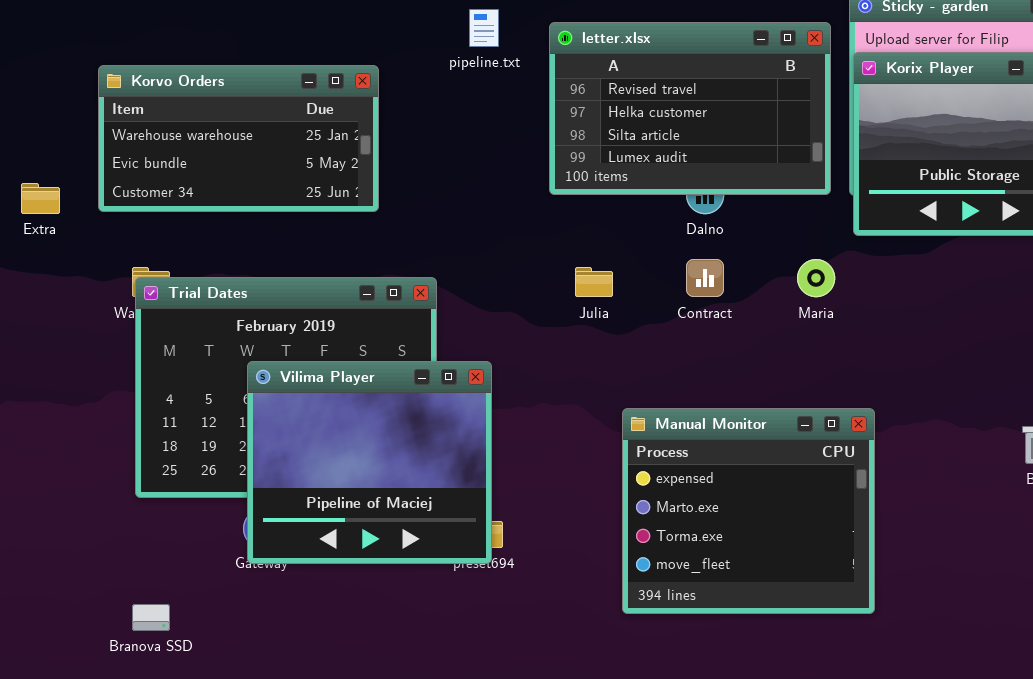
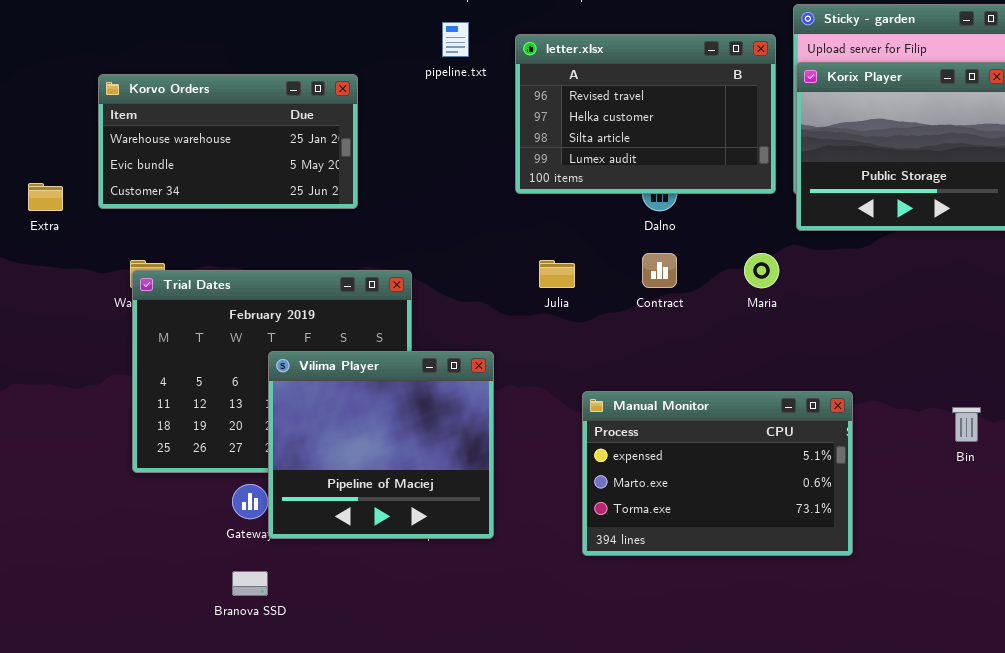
Vilima Player: [247,361,492,564] -> [268,351,494,539], moved
Manual Monitor: [622,408,875,614] -> [582,391,853,556], resized
Branova SSD: [132,604,170,631] -> [232,571,268,596], moved

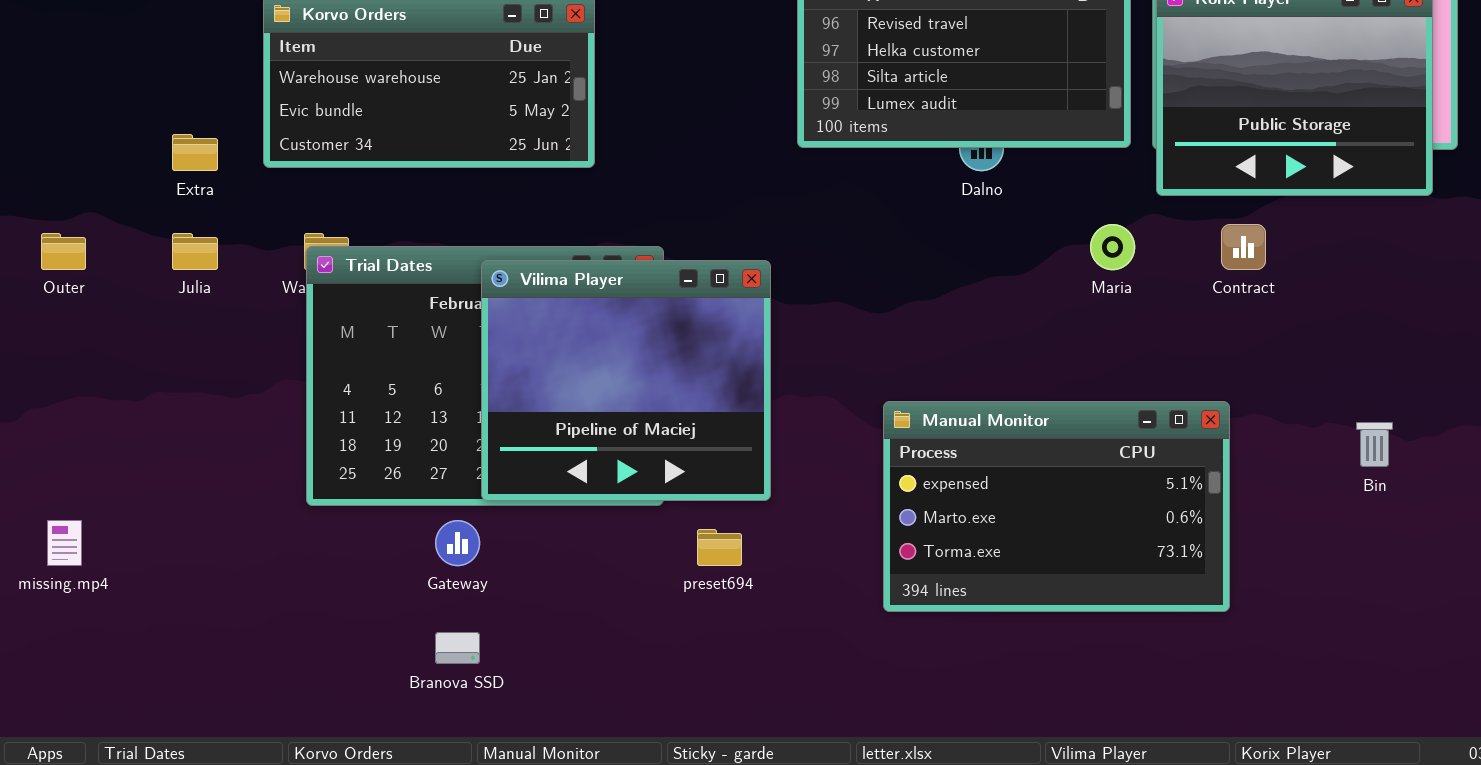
Contract: [642,253,677,288] -> [1221,224,1266,270], moved
Julia: [539,260,575,288] -> [172,233,218,270], moved
Vilima Player: [268,351,494,539] -> [481,260,771,501], moved

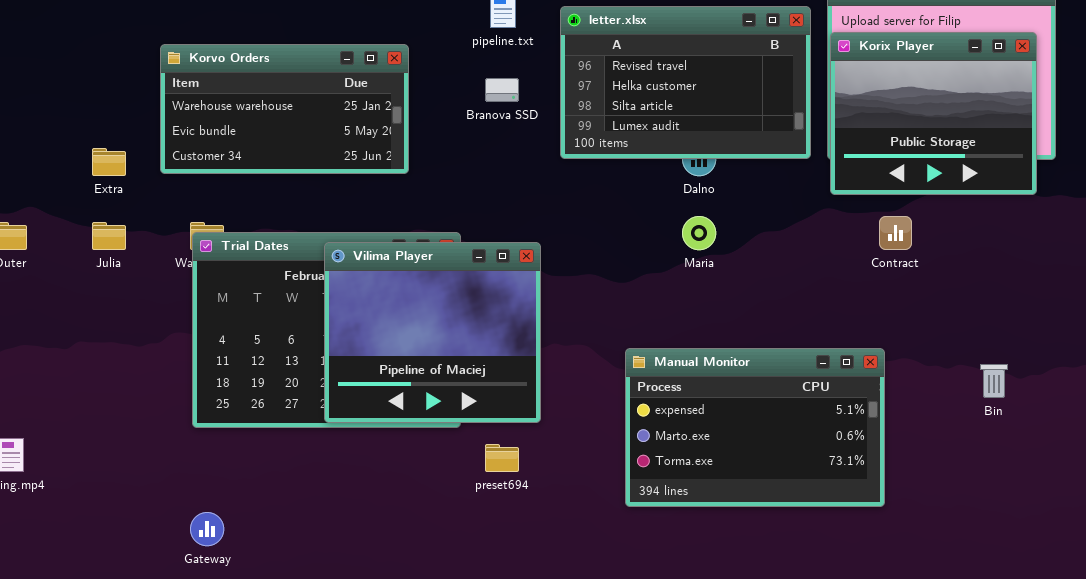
Maria: [1090,224,1135,270] -> [682,216,716,250], moved
Gateway: [435,520,480,566] -> [190,512,224,546], moved
Branova SSD: [435,632,480,664] -> [485,78,519,102], moved

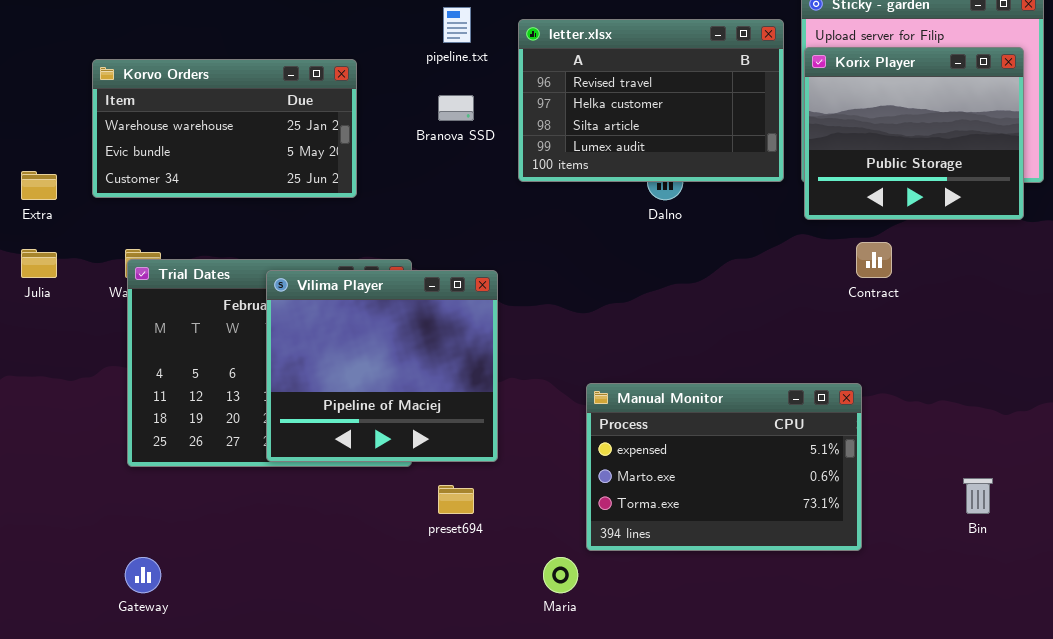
Maria: [682,216,716,250] -> [543,557,578,593], moved
Bin: [980,364,1008,398] -> [963,478,993,514], moved

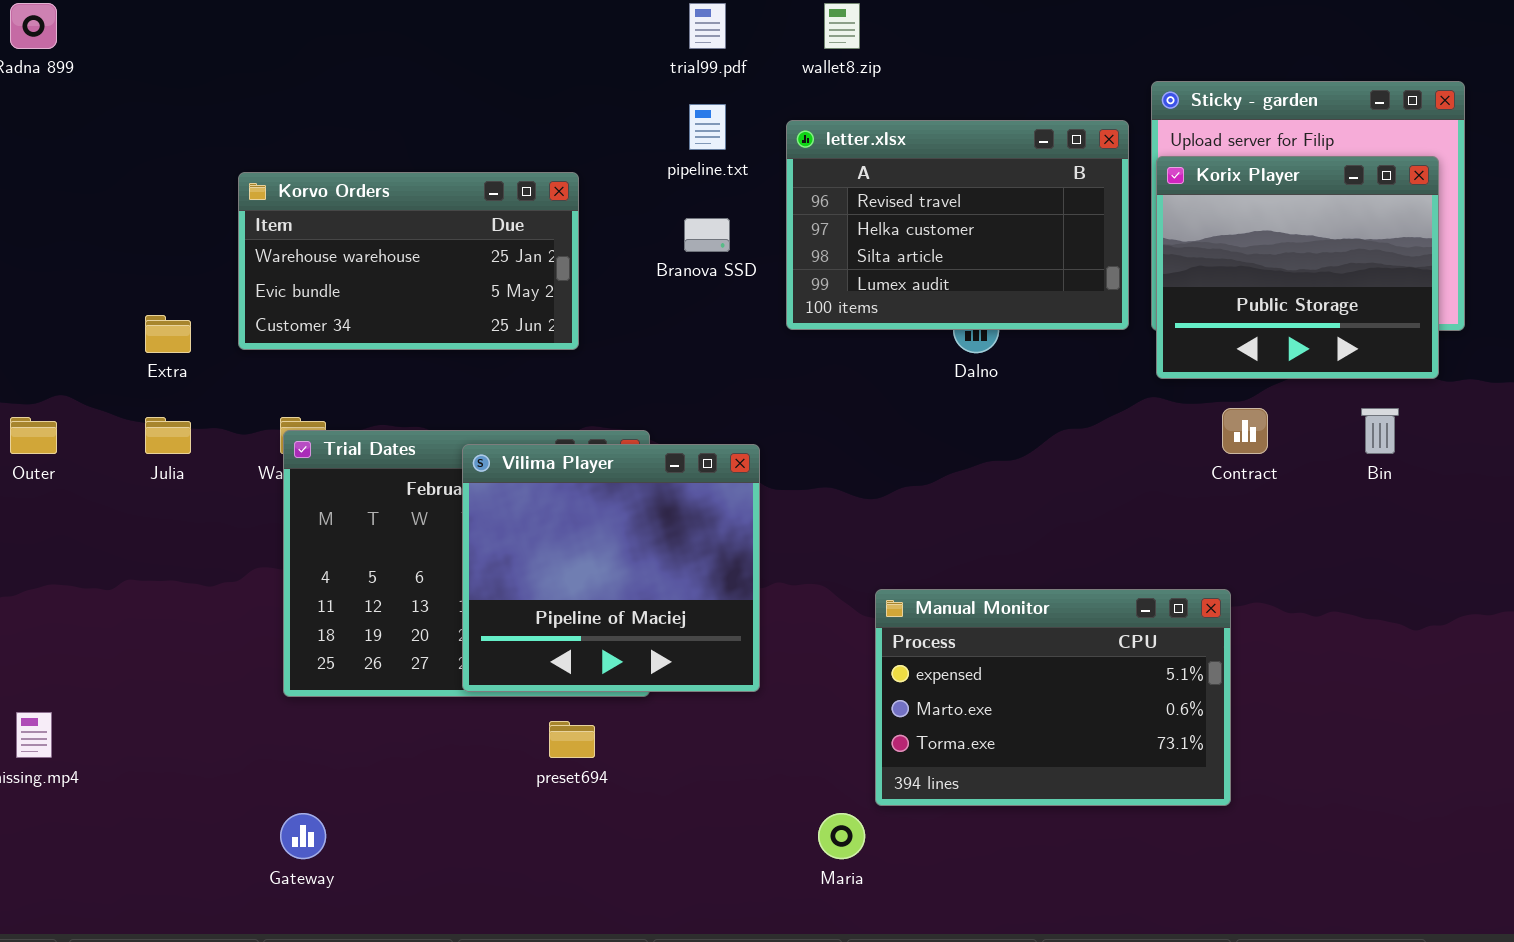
Bin: [963,478,993,514] -> [1361,408,1399,454], moved
preset694: [438,485,474,514] -> [549,721,595,758], moved

